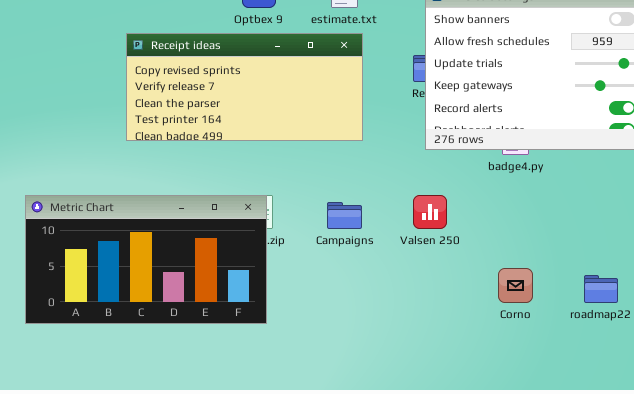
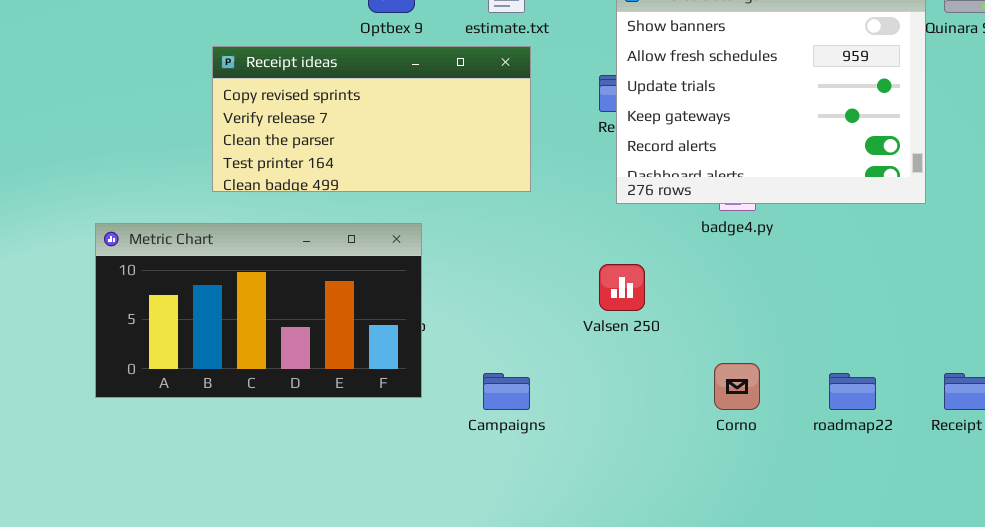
Metric Chart: [25,195,267,324] -> [95,223,422,398], moved
Campaigns: [327,202,362,229] -> [483,373,530,410], moved

